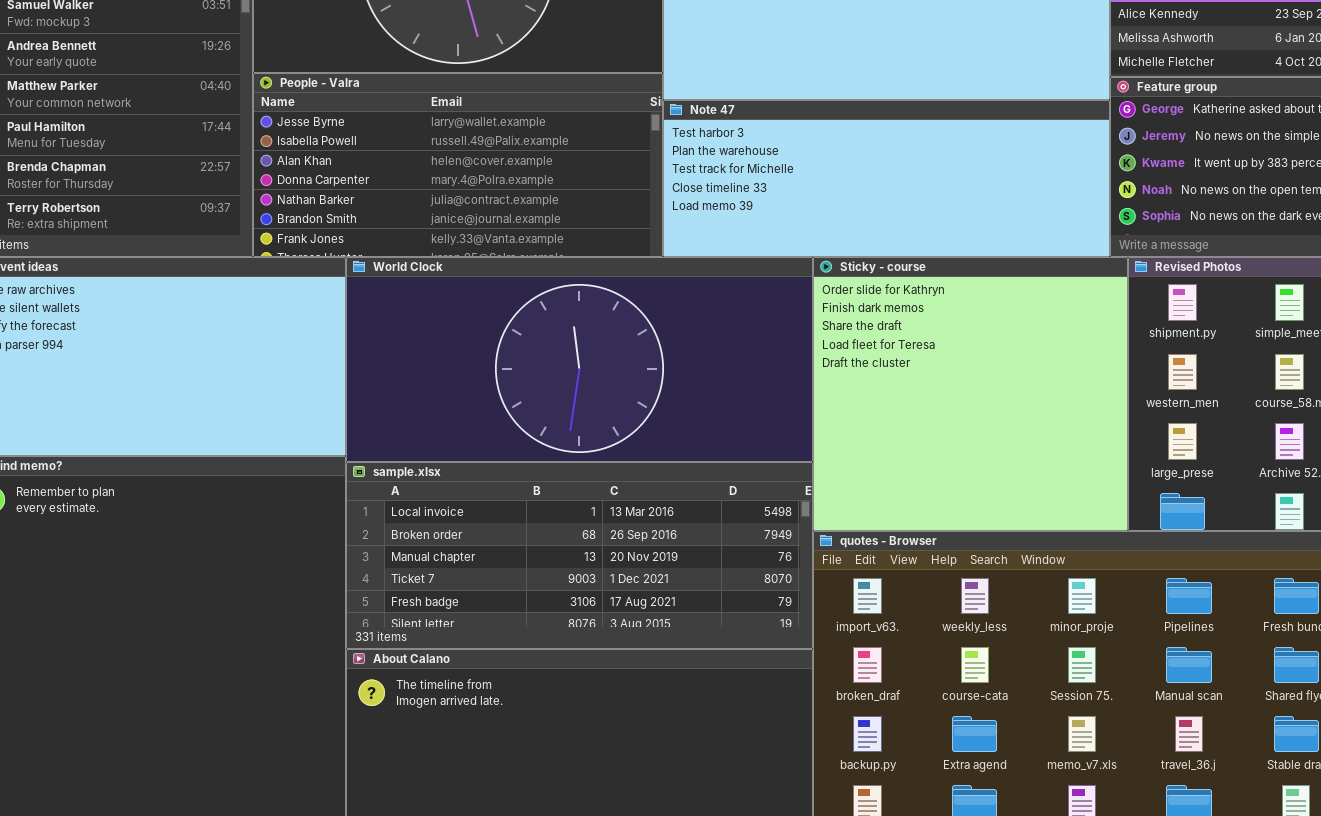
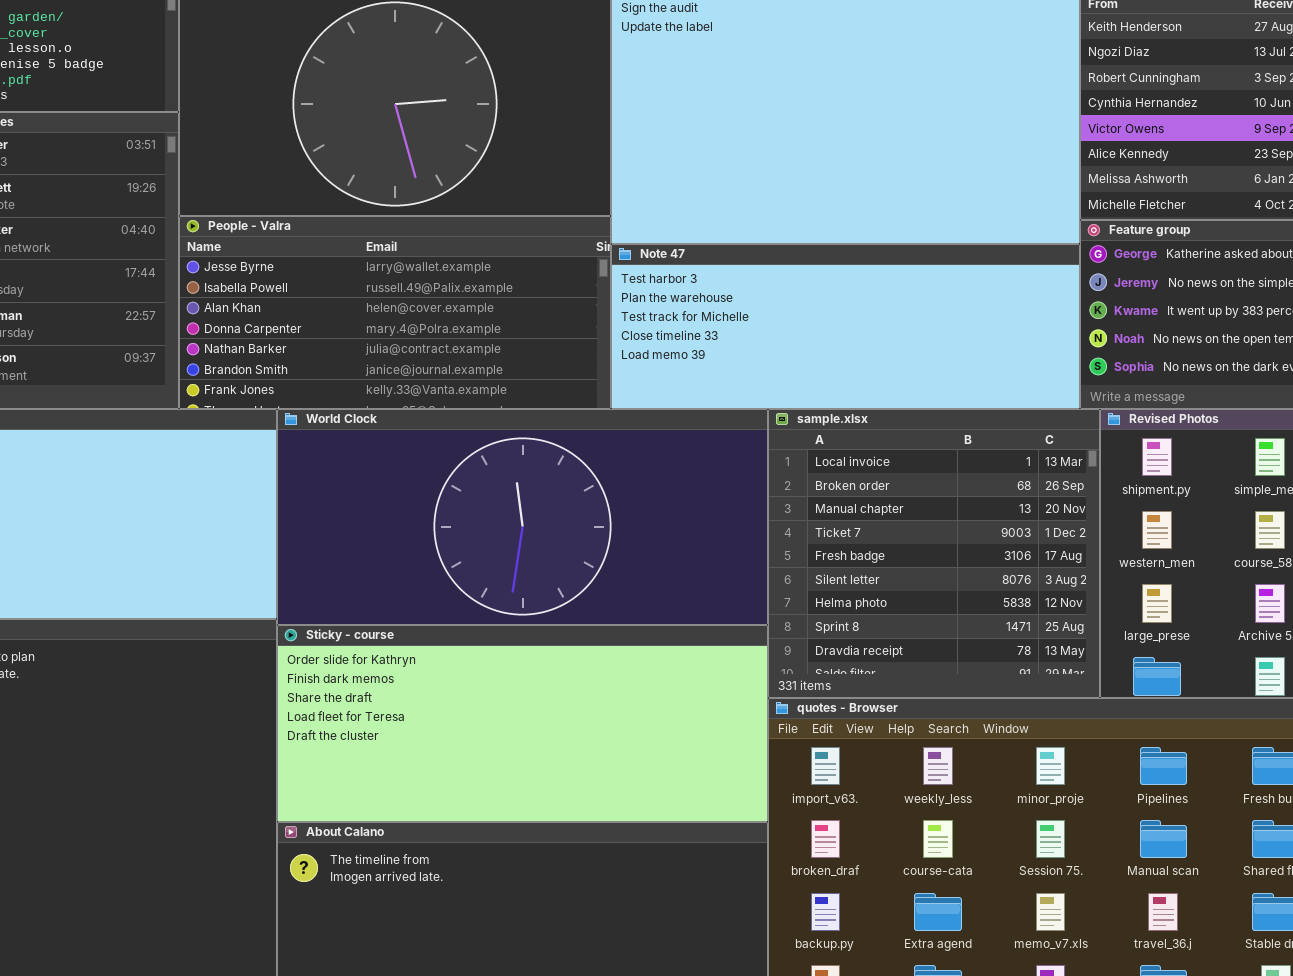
Sticky - course: [813,257,1128,531] -> [277,625,768,822], moved, resized
sample.xlsx: [346,462,813,649] -> [768,409,1100,698], moved, resized

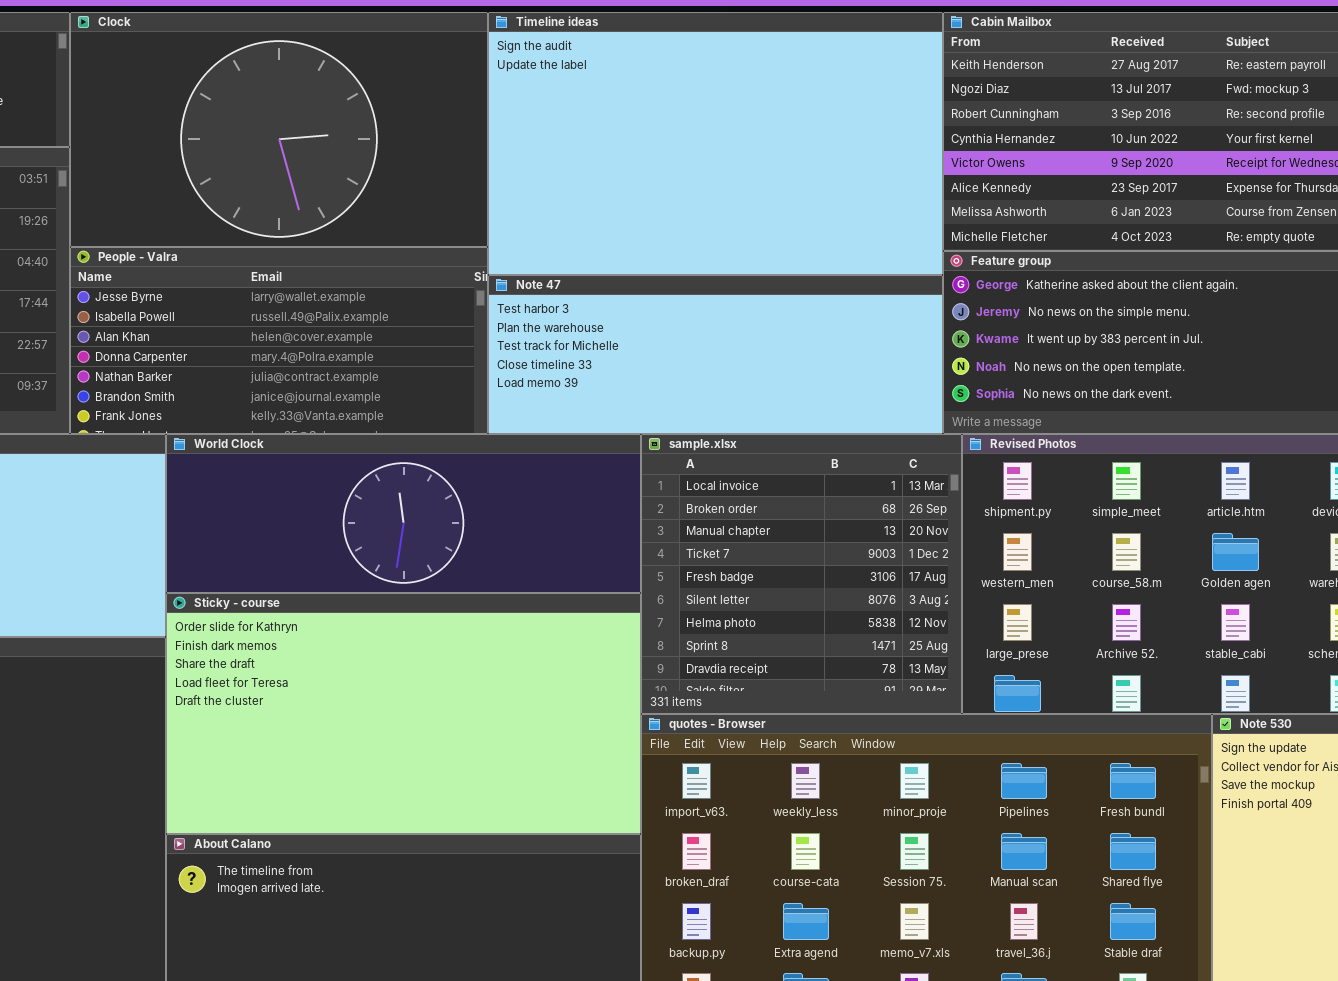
World Clock: [277,409,768,625] -> [166,434,641,593], resized
Sticky - course: [277,625,768,822] -> [166,593,641,834], resized

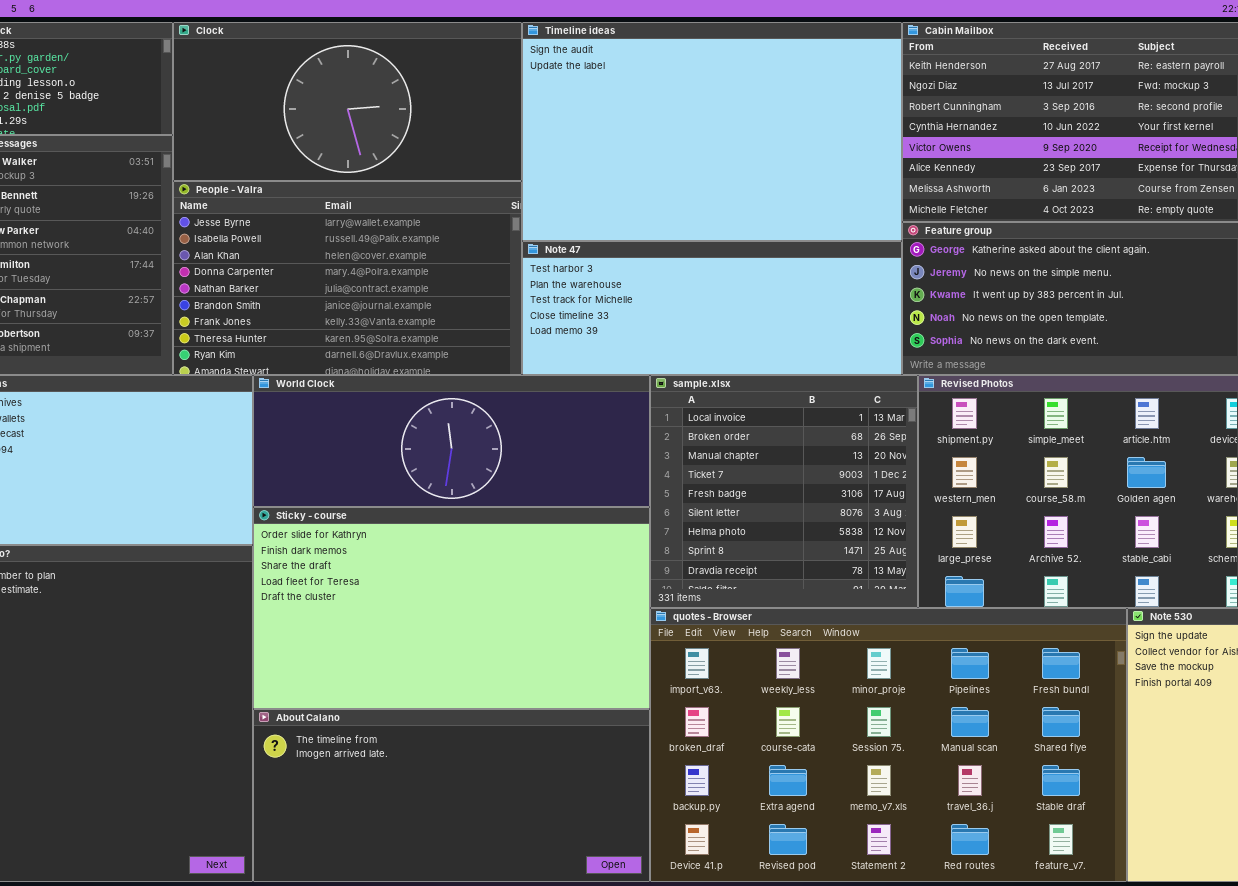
Clock: [70,12,488,247] -> [173,22,522,181], resized
People - Valra: [70,247,488,434] -> [173,181,522,375], resized

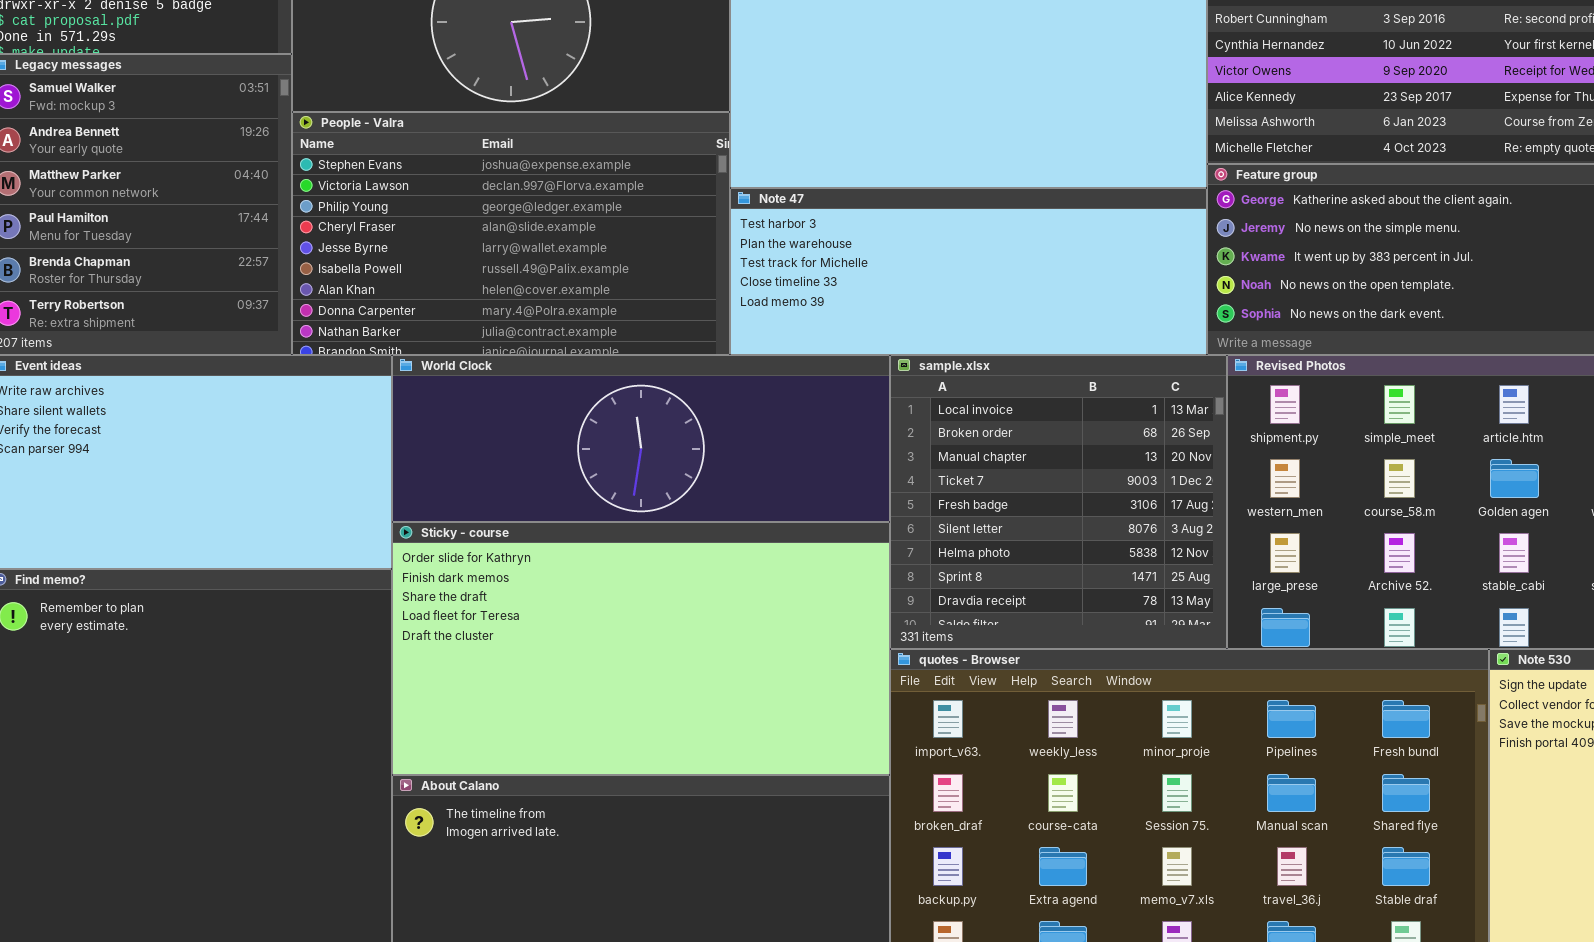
People - Valra: [173,181,522,375] -> [292,112,730,355], scrolled up 4 rows

